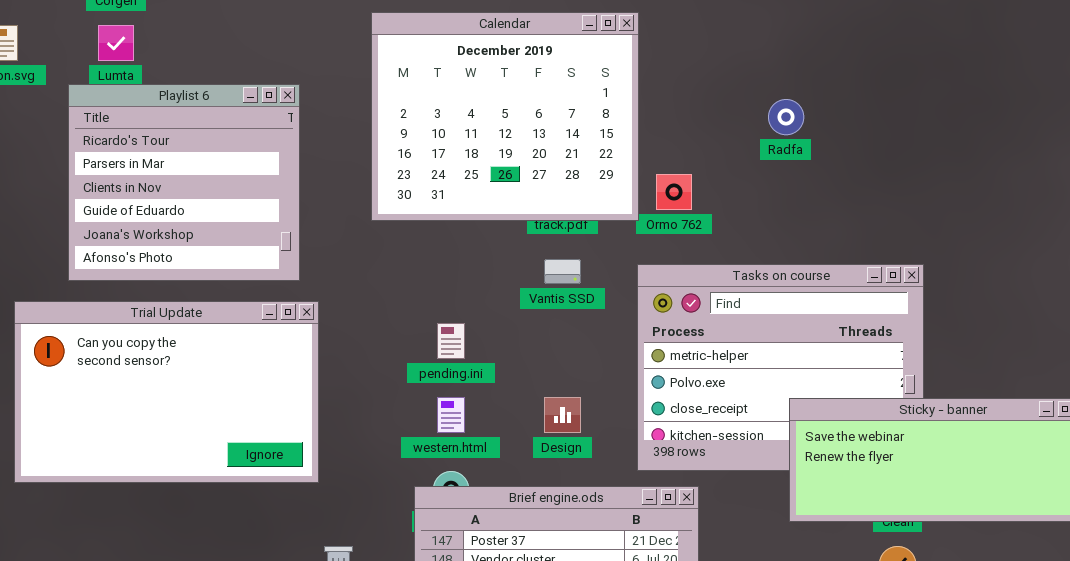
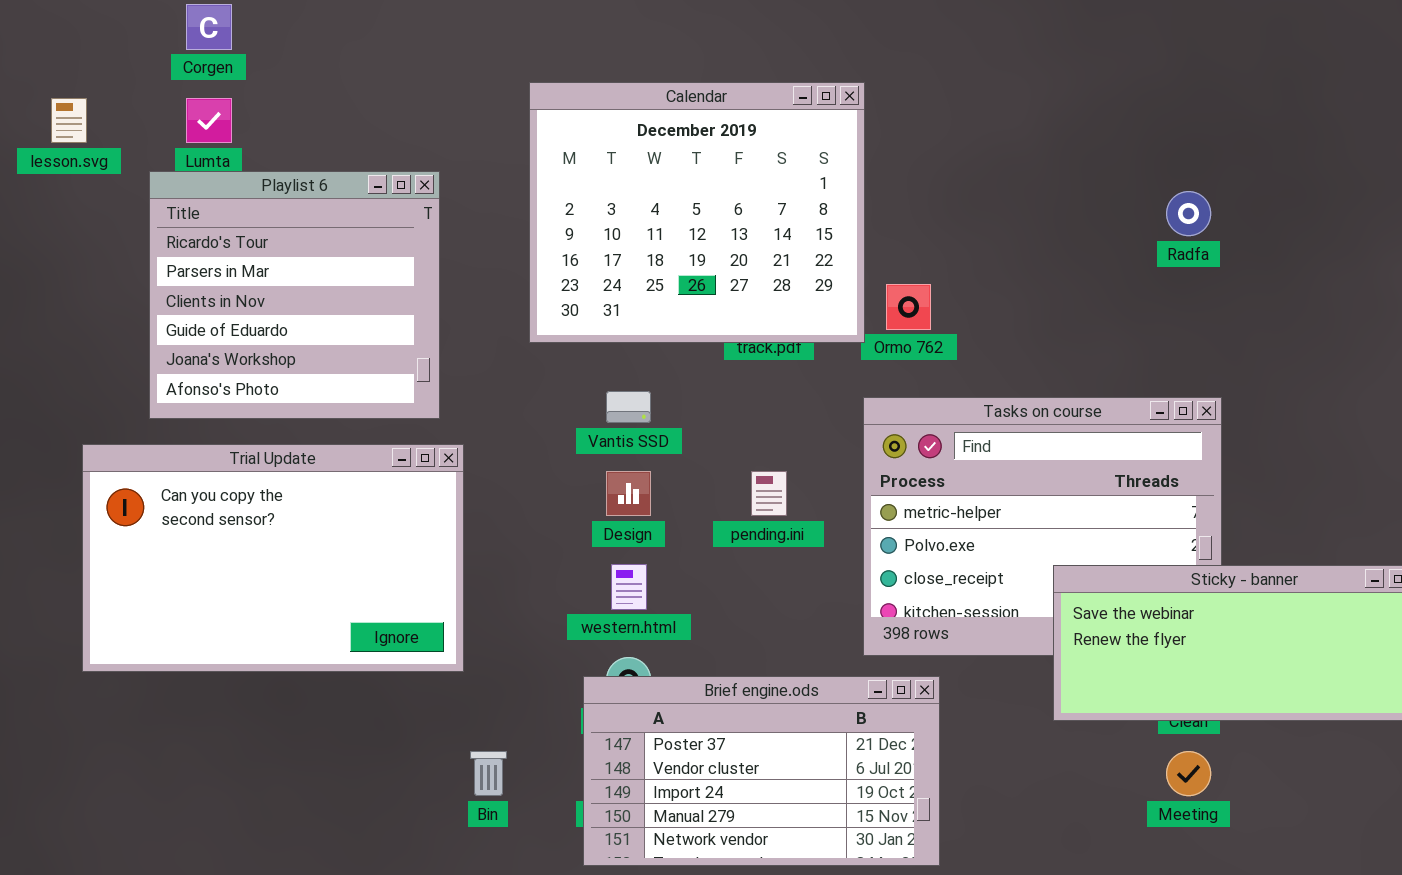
Radfa: [768,99,804,135] -> [1166,191,1211,236], moved
Vantis SSD: [544,259,581,284] -> [606,391,651,423], moved
pending.ini: [437,323,465,359] -> [751,471,787,516], moved
Design: [544,397,581,433] -> [606,471,651,516], moved

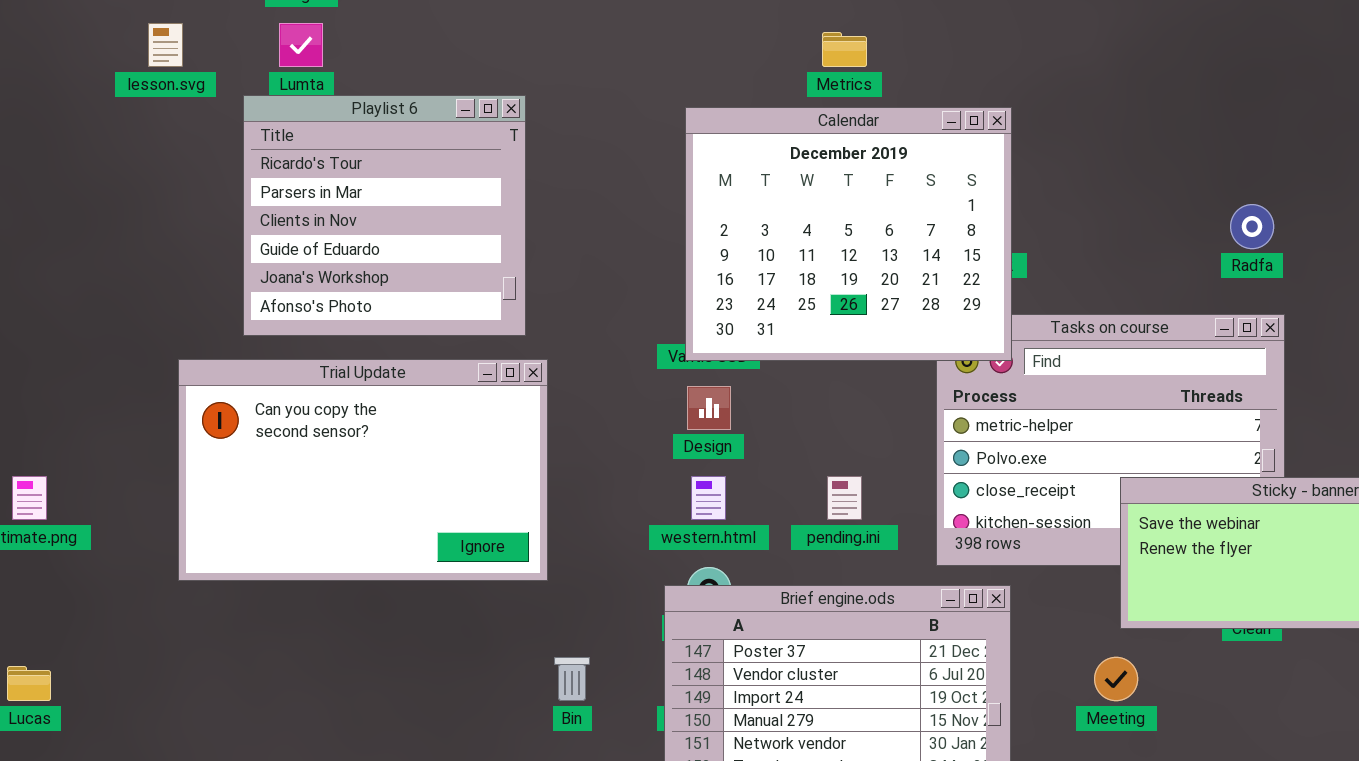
Calendar: [529,82,865,343] -> [685,107,1012,361], moved
Radfa: [1166,191,1211,236] -> [1230,204,1274,249], moved
pending.ini: [751,471,787,516] -> [827,476,862,520], moved
Meeting: [1166,751,1211,796] -> [1094,657,1138,701], moved

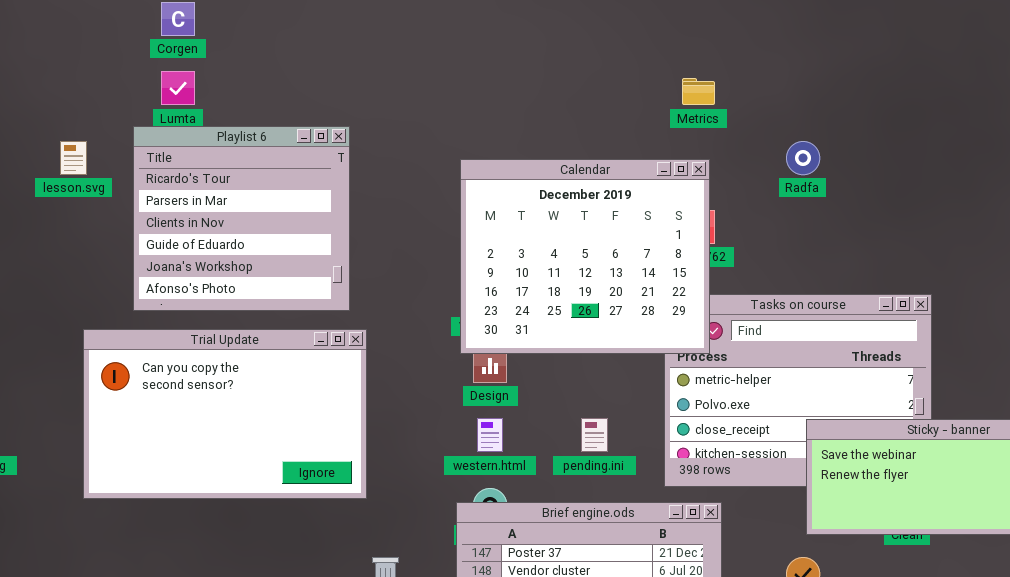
lesson.svg: [148,23,183,67] -> [60,141,87,175], moved
Metrics: [822,32,867,67] -> [682,78,715,105], moved
Calendar: [685,107,1012,361] -> [460,159,710,354], moved
Radfa: [1230,204,1274,249] -> [786,141,820,175], moved

